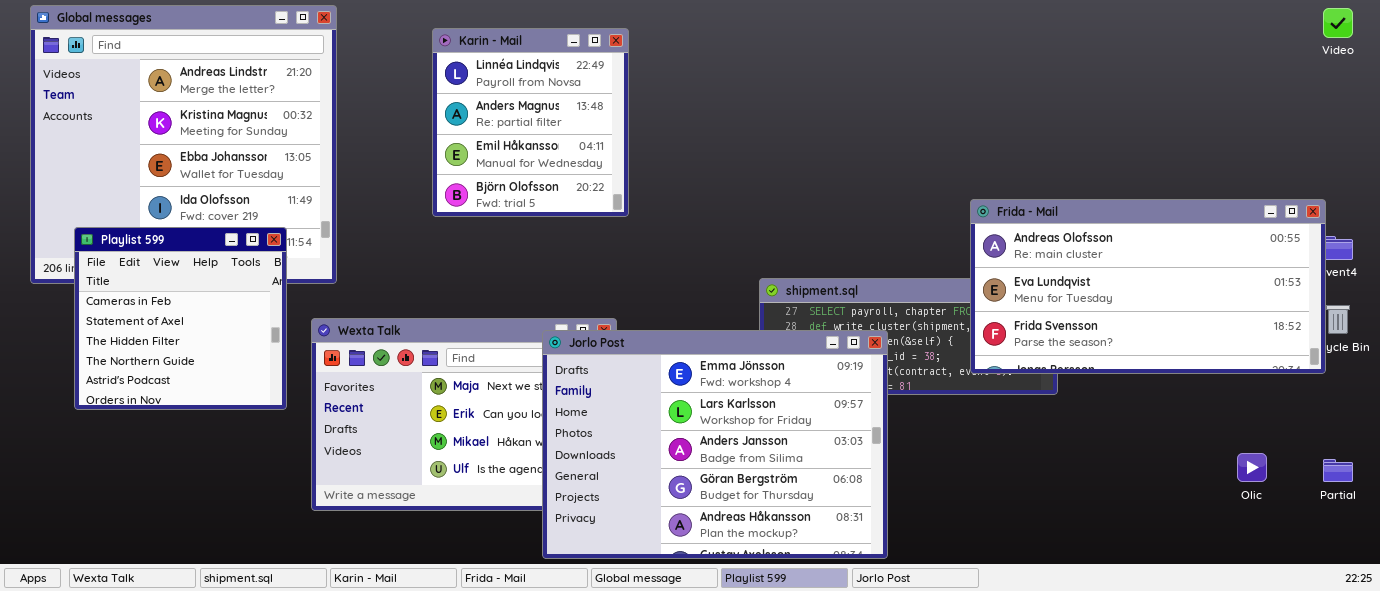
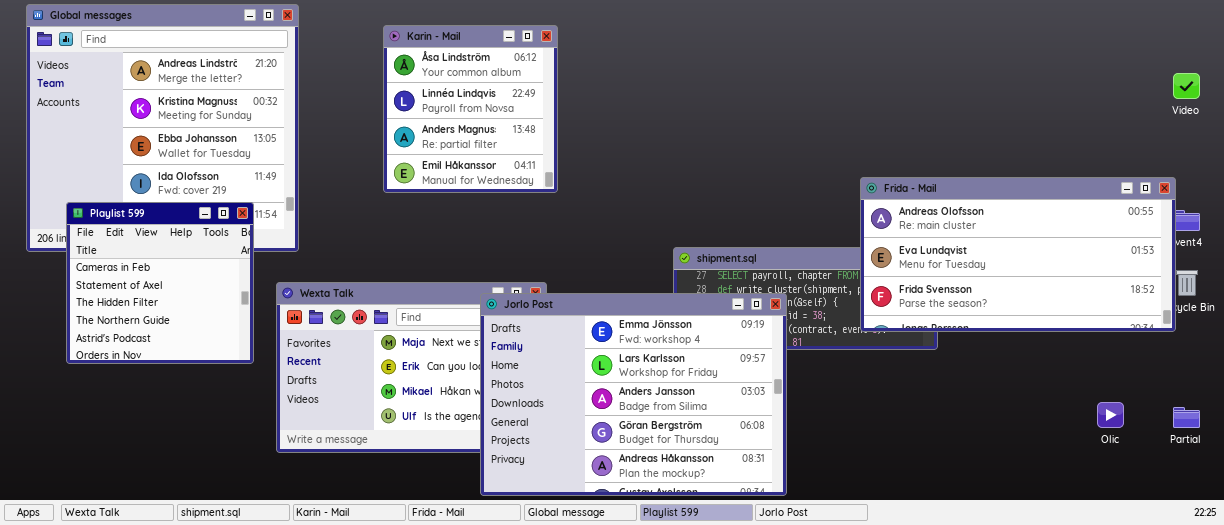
Video: [1323,8,1353,38] -> [1173,73,1200,99], moved
Karin - Mail: [432,28,629,217] -> [383,25,558,193], scrolled up 1 row

